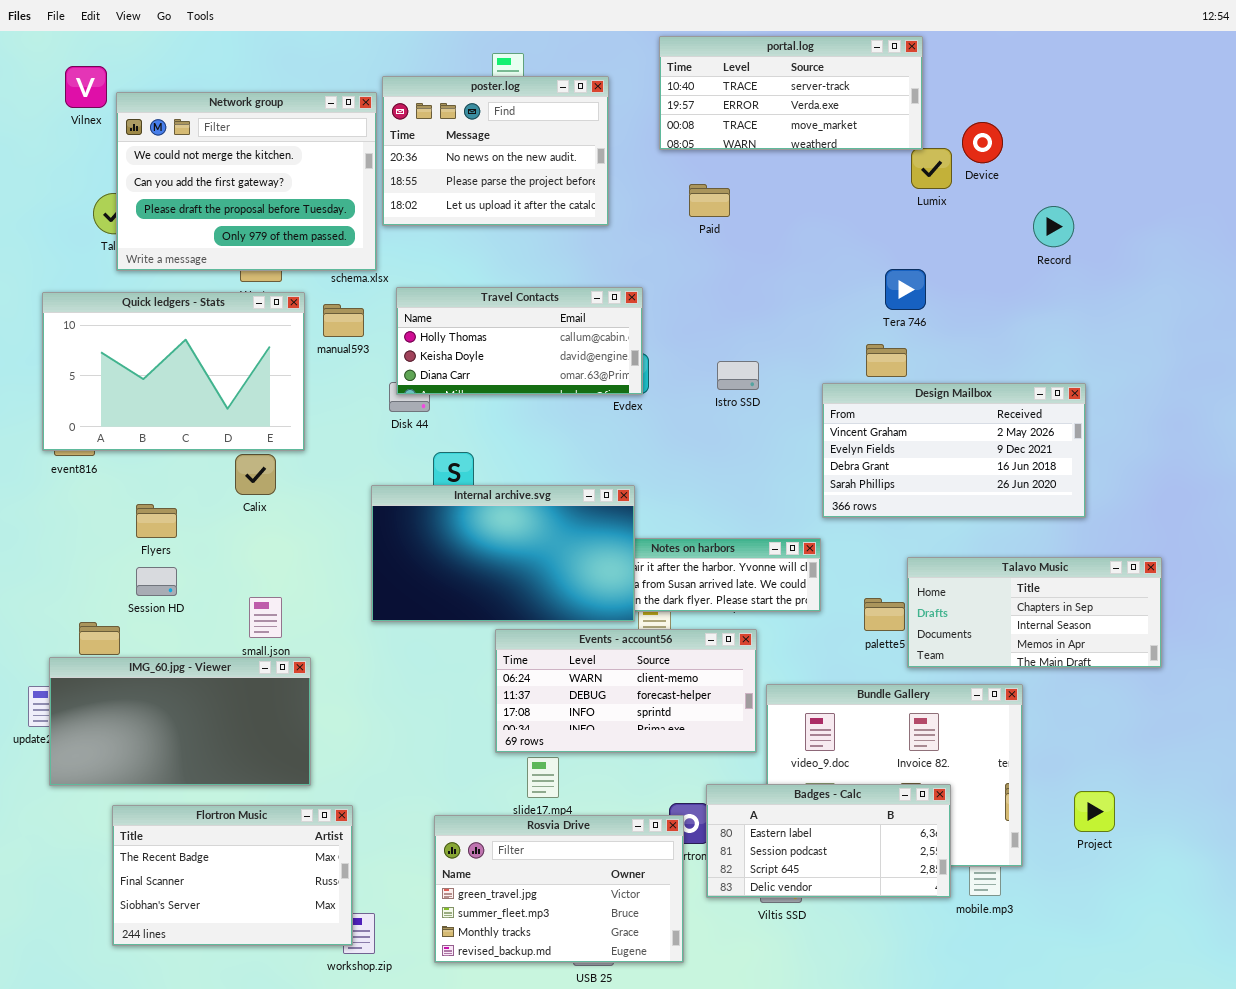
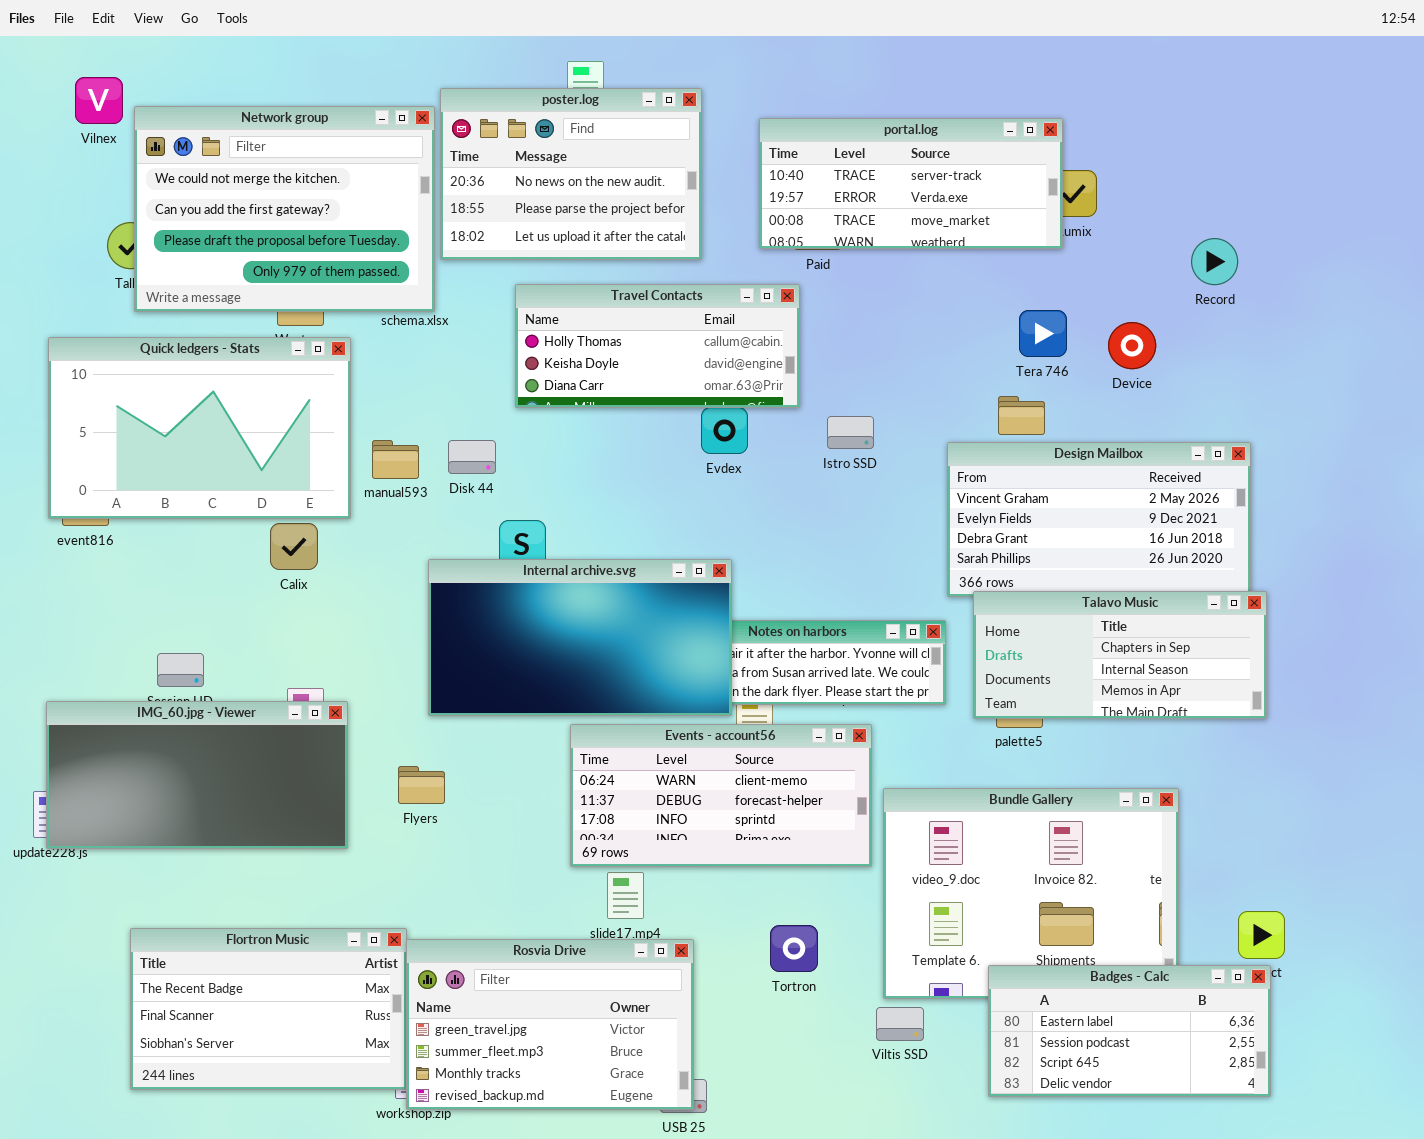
portal.log: [659,36,923,150] -> [759,118,1063,249], moved
Device: [962,122,1003,163] -> [1108,322,1156,369], moved
Travel Contacts: [396,287,643,395] -> [515,284,800,408], moved
manual593: [323,304,364,337] -> [372,440,419,479], moved
Flyers: [136,504,177,538] -> [398,766,445,804], moved
Talavo Music: [907,557,1162,668] -> [973,591,1267,719], moved
IMG_60.jpg - Viewer: [49,657,311,786] -> [46,701,348,849], moved
Badges - Calc: [706,784,951,898] -> [988,965,1271,1097], moved
Rosvia Drive: [434,815,684,963] -> [406,939,694,1110], moved

